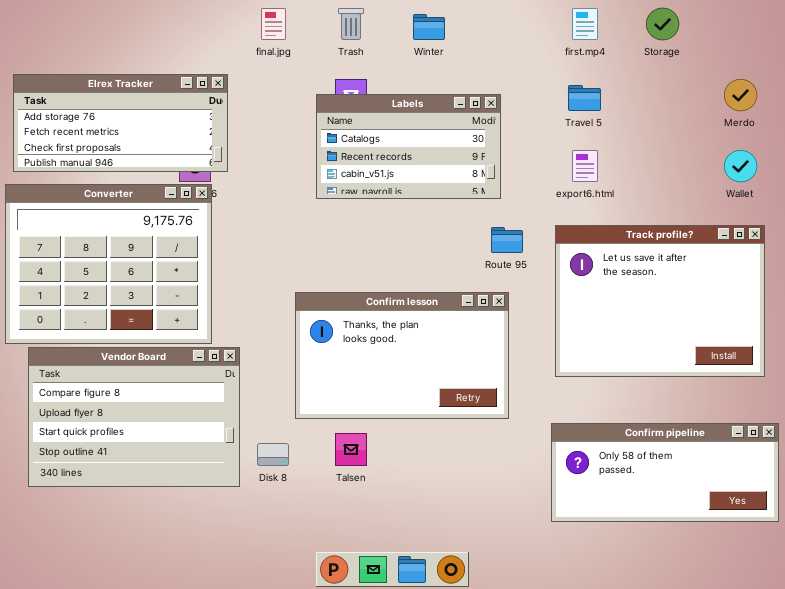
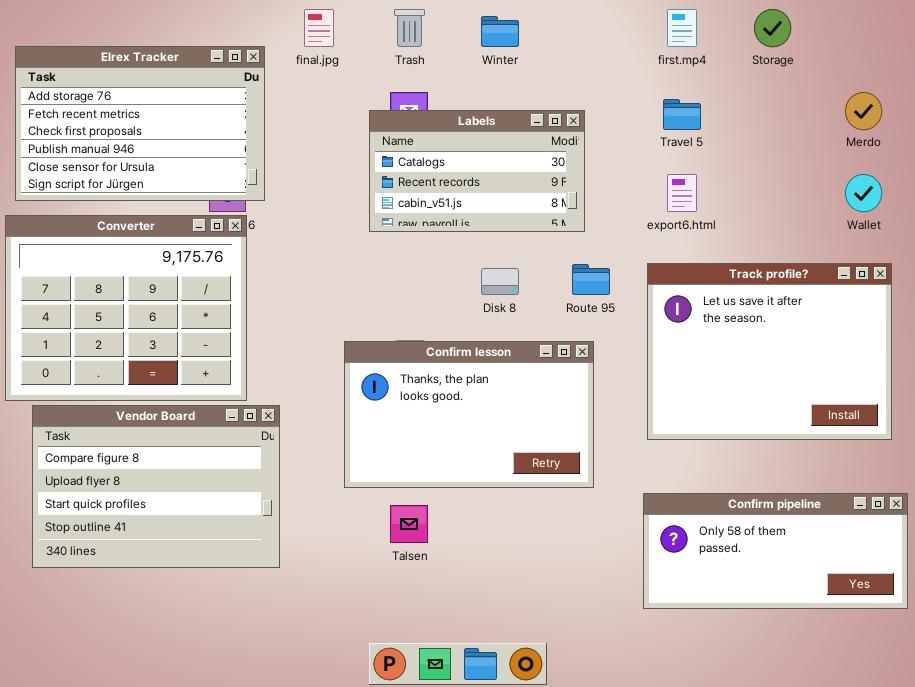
Elrex Tracker: [13,74,228,172] -> [15,46,265,201], resized
Disk 8: [257,443,289,466] -> [481,268,519,295], moved

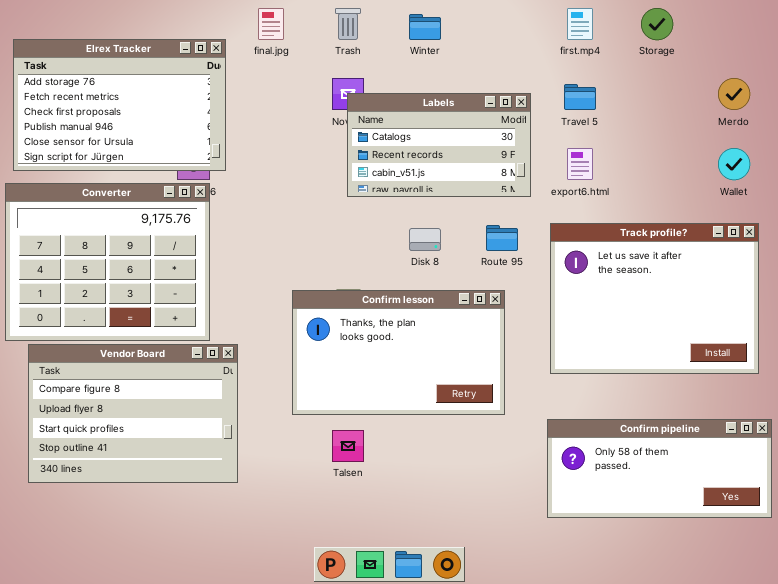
Labels: [369,110,585,232] -> [347,93,531,197], moved

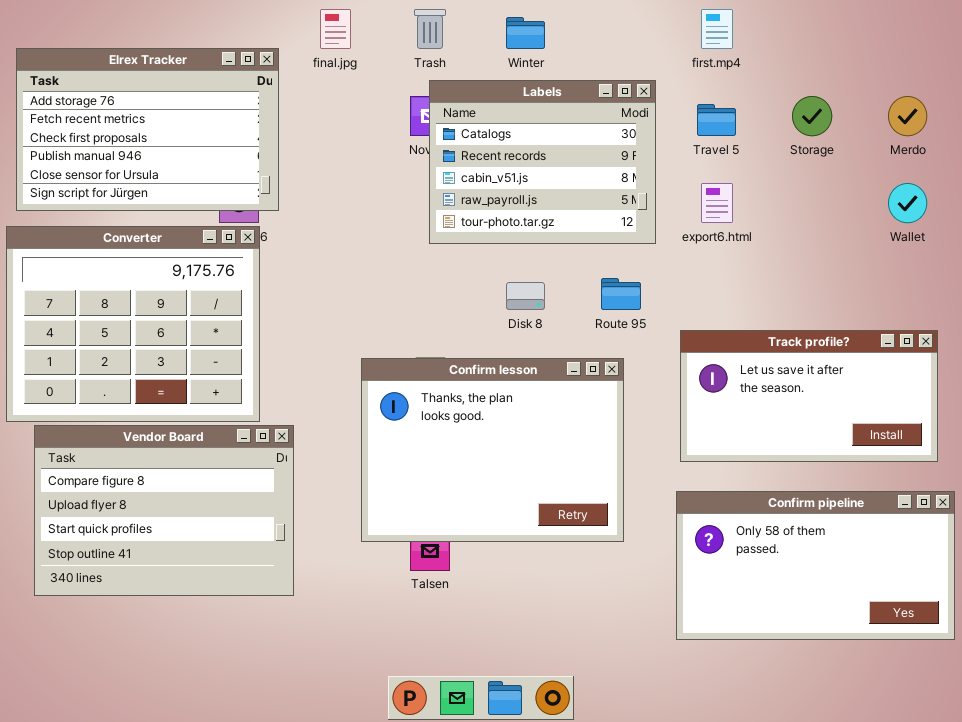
Storage: [641,8,673,40] -> [792,96,832,136], moved
Labels: [347,93,531,197] -> [429,80,656,244], resized
Track profile?: [550,223,759,374] -> [680,330,938,462], resized
Confirm lesson: [292,290,505,415] -> [361,358,624,542], resized
Confirm pipeline: [547,419,772,518] -> [676,491,955,640], resized

